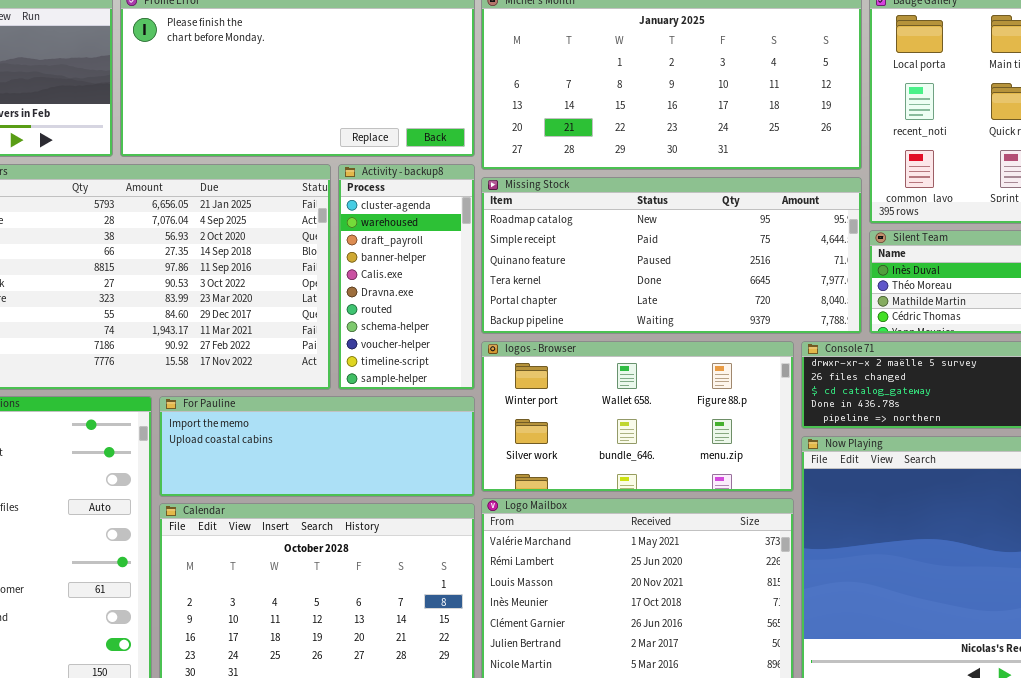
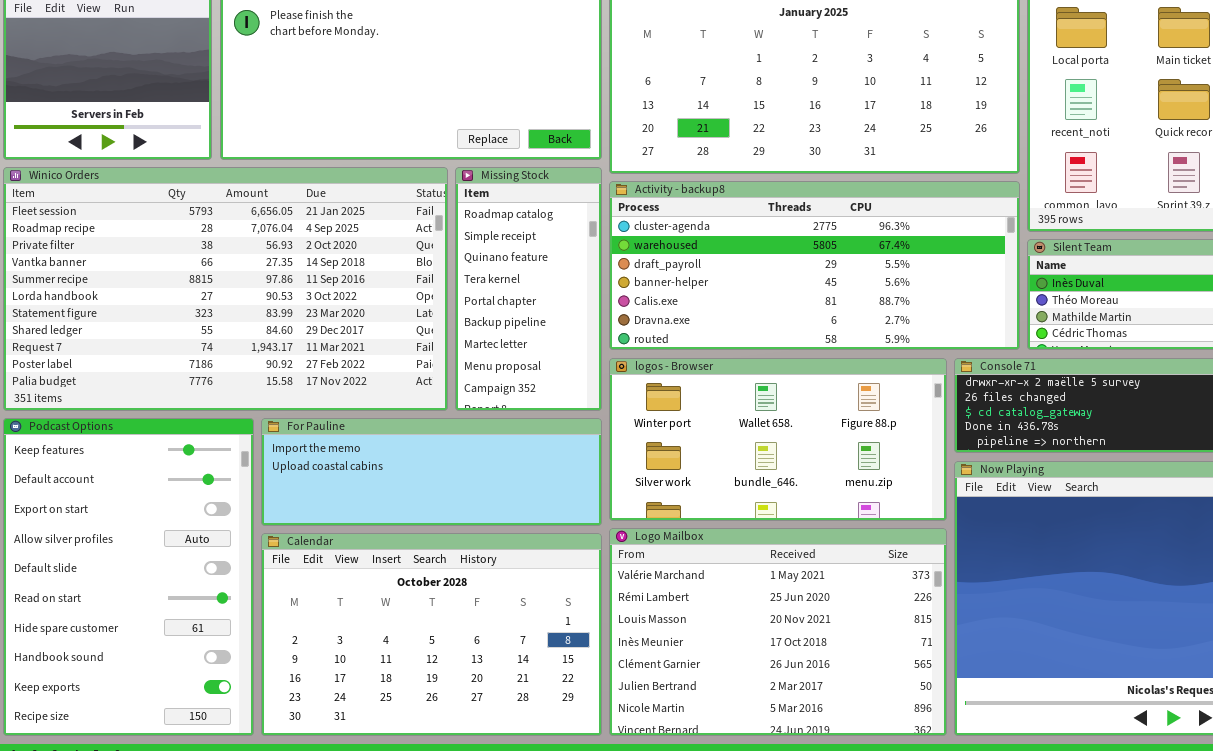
Activity - backup8: [338,164,475,390] -> [609,181,1020,350], moved, resized
Missing Stock: [481,177,862,334] -> [455,167,602,411], moved, resized

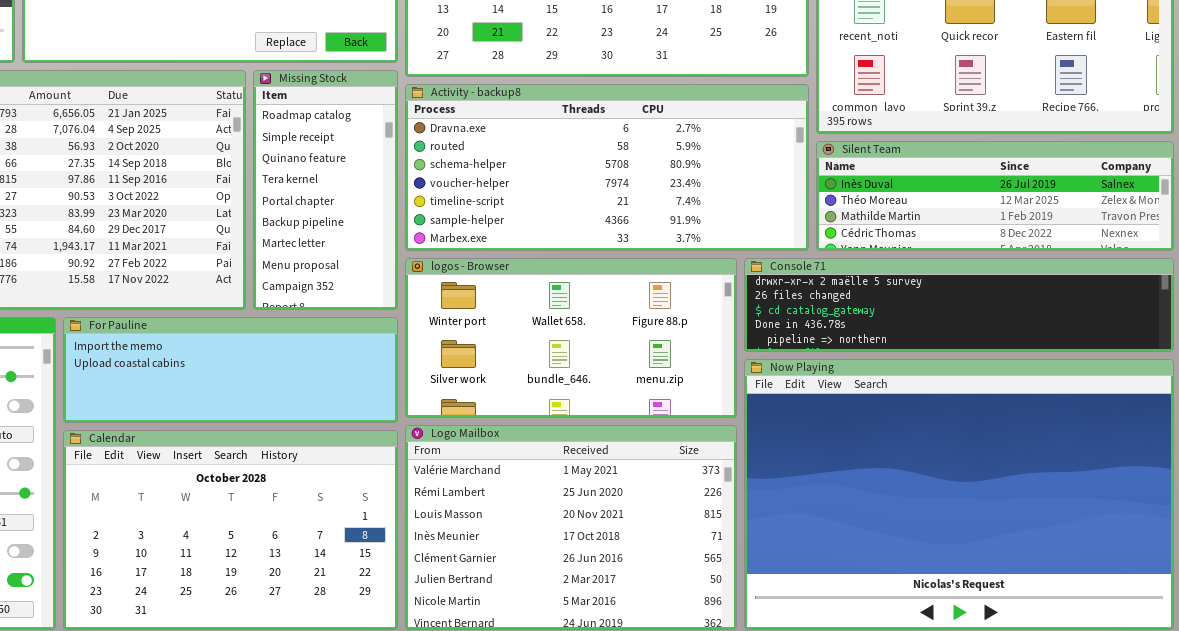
Activity - backup8: [609,181,1020,350] -> [405,84,809,251], scrolled down 5 rows

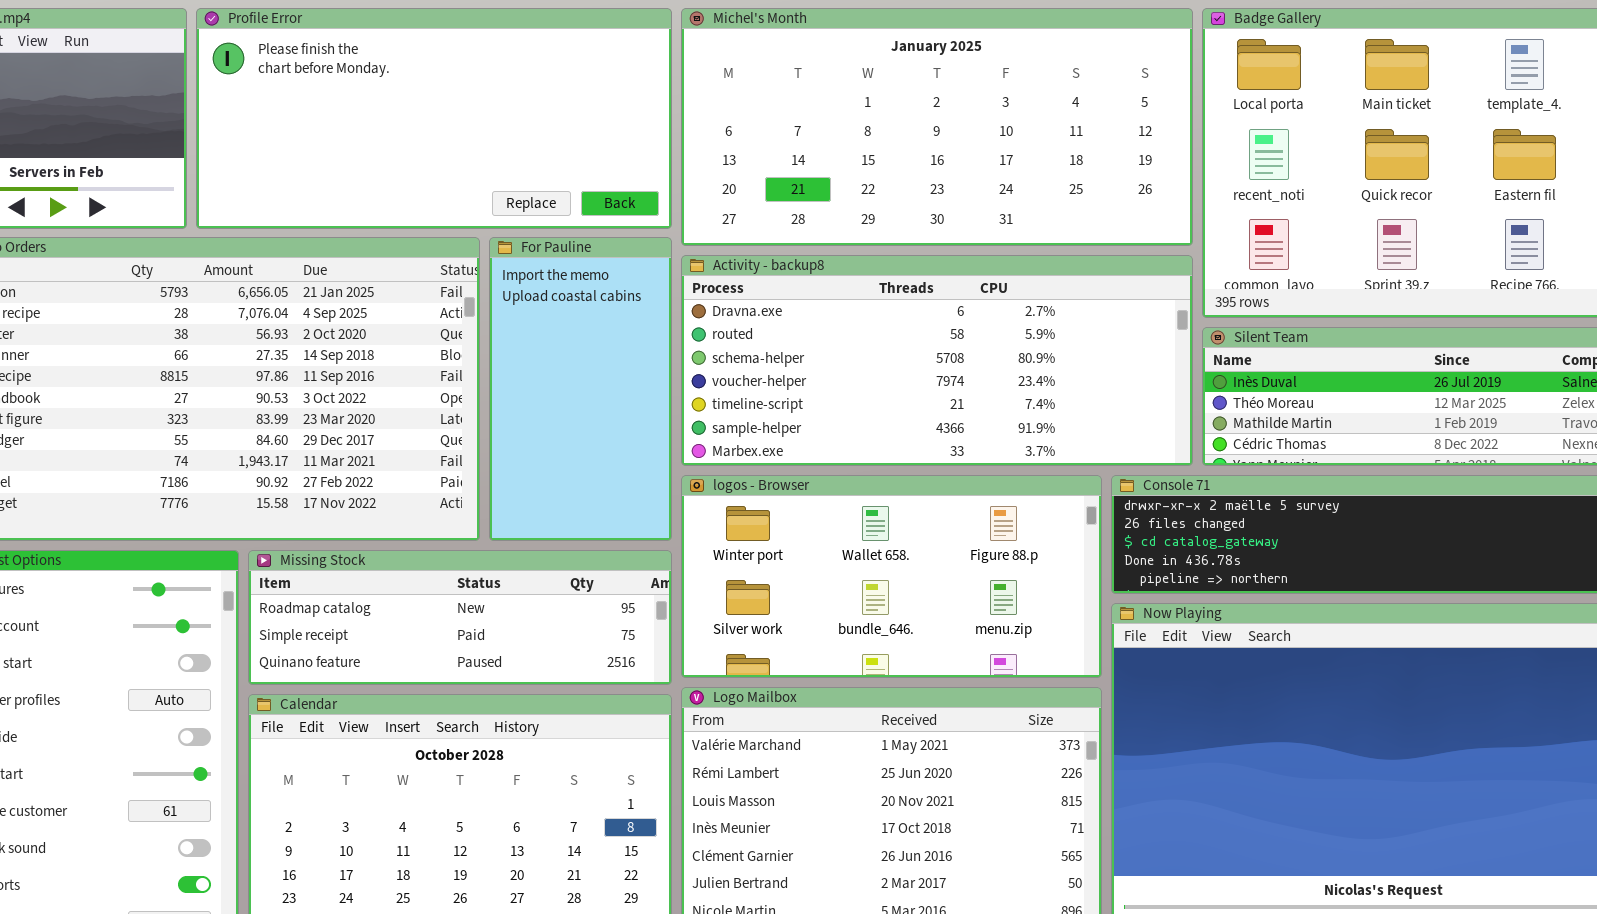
Missing Stock: [253,70,398,310] -> [248,550,672,685], moved, resized
For Pauline: [63,317,398,423] -> [489,237,672,541], moved, resized

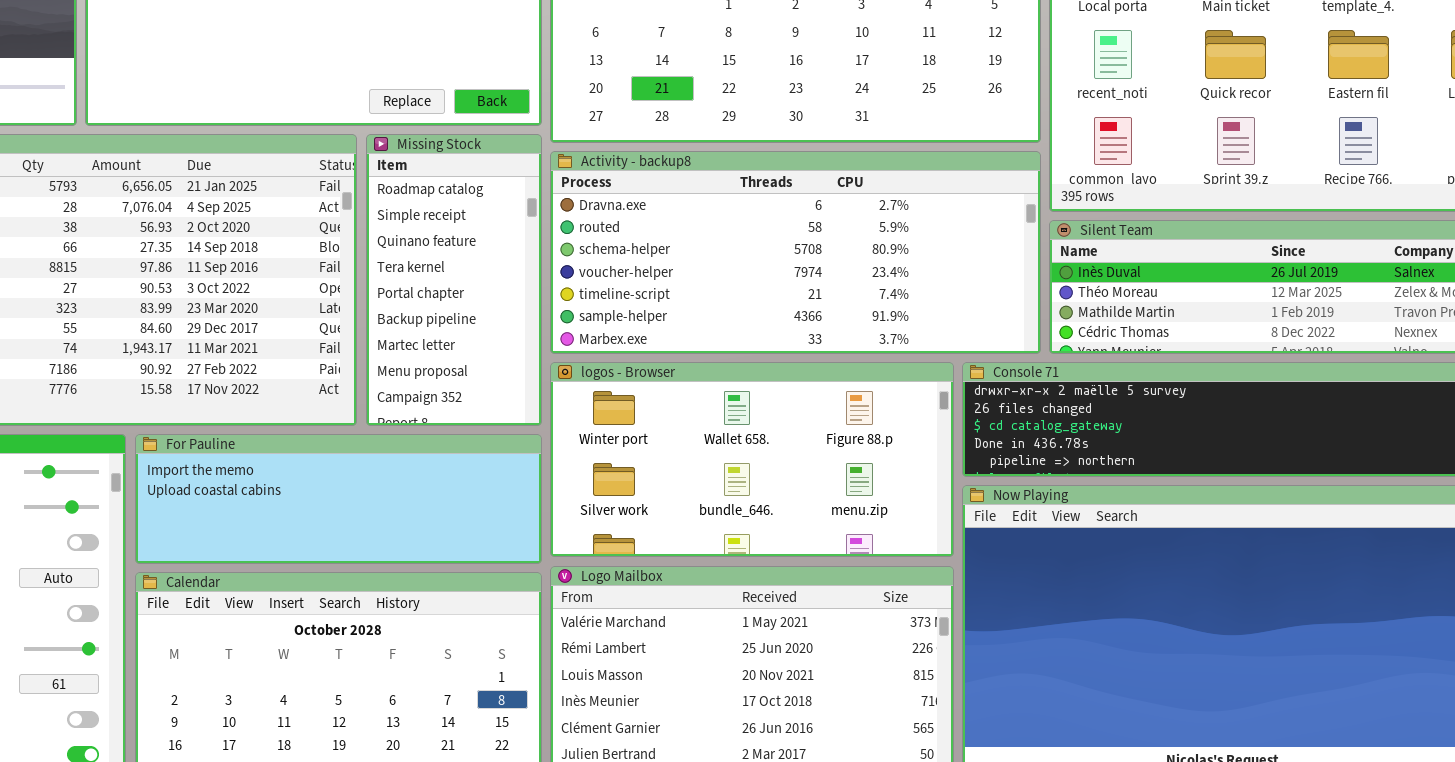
For Pauline: [489,237,672,541] -> [135,434,542,564], moved, resized
Missing Stock: [248,550,672,685] -> [366,134,542,426], moved, resized

